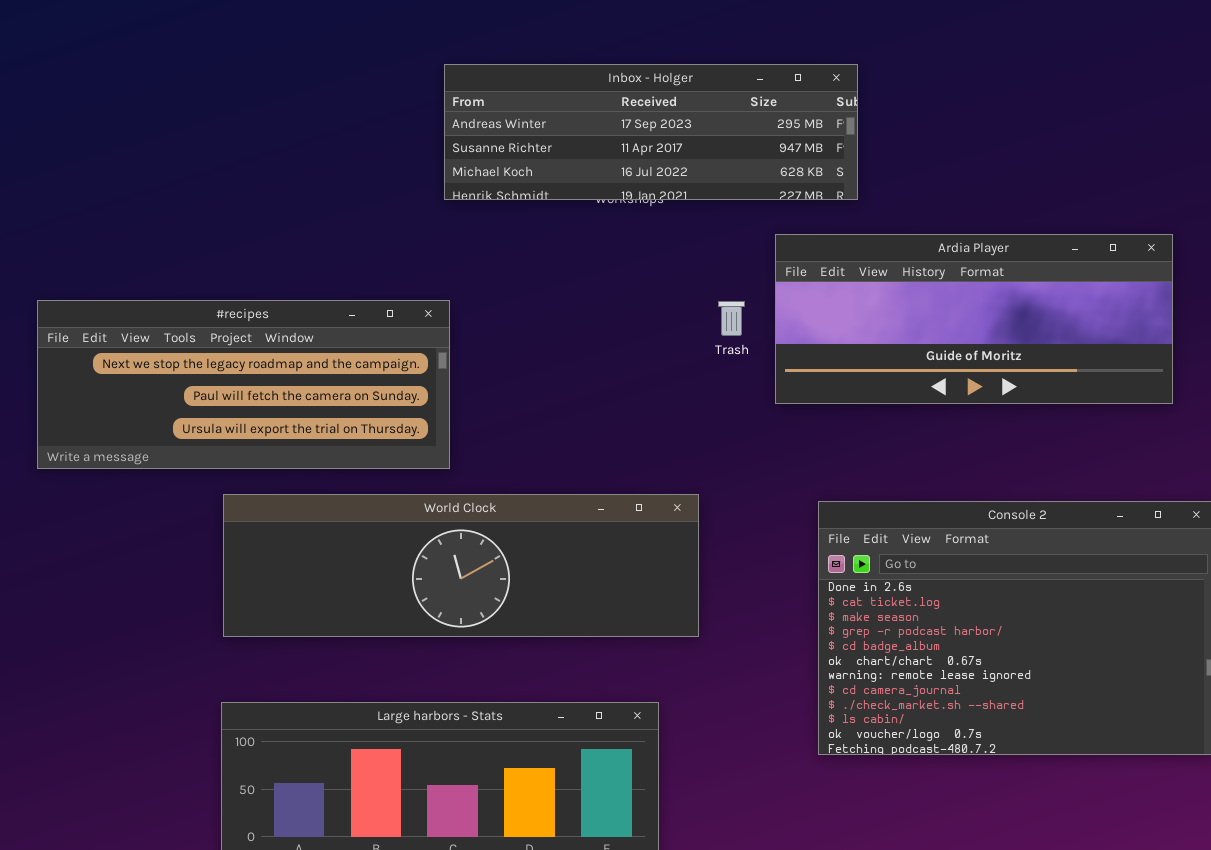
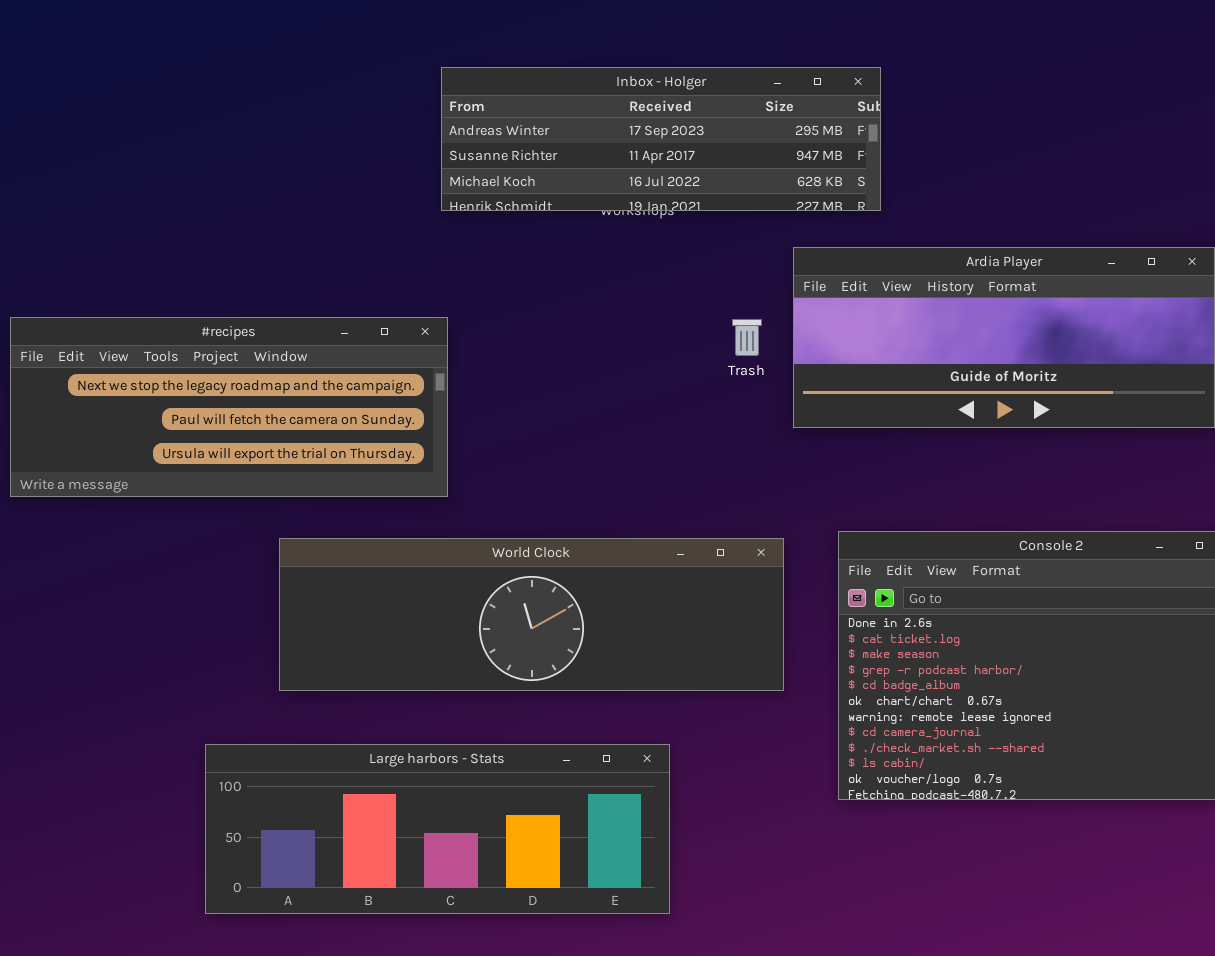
World Clock: [223,494,699,637] -> [279,538,784,691], moved

